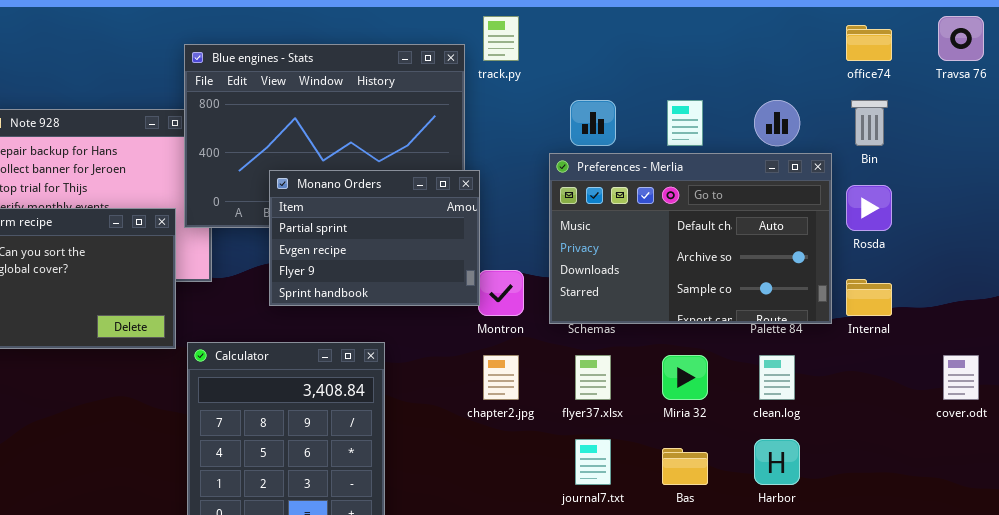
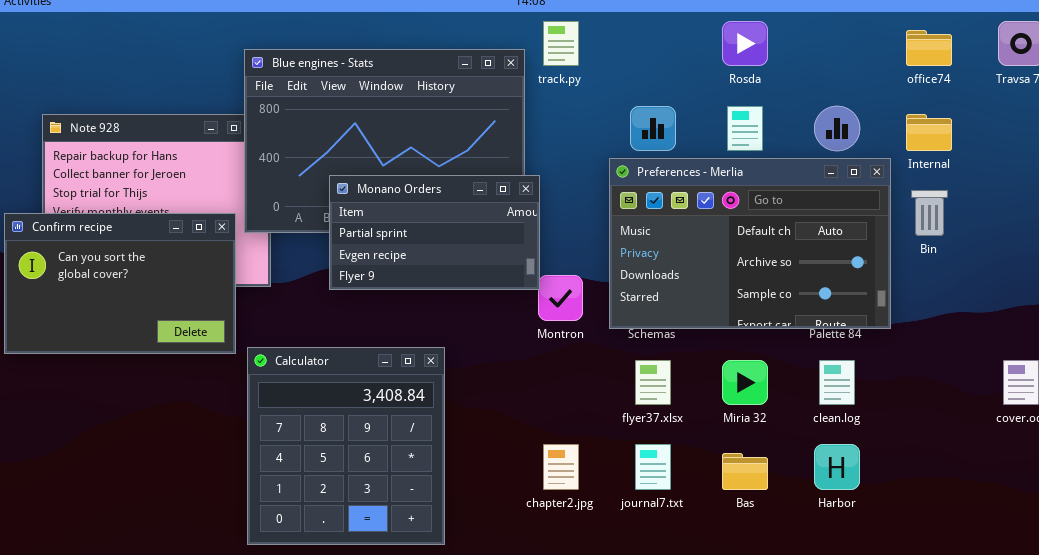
Bin: [851,100,888,146] -> [911,190,948,236], moved
Monano Orders: [269,170,480,306] -> [329,175,540,290], resized
Rosda: [846,185,892,231] -> [722,21,768,66], moved
Internal: [846,279,892,316] -> [906,114,952,151], moved
chapter2.jpg: [483,355,519,400] -> [543,444,579,490], moved

